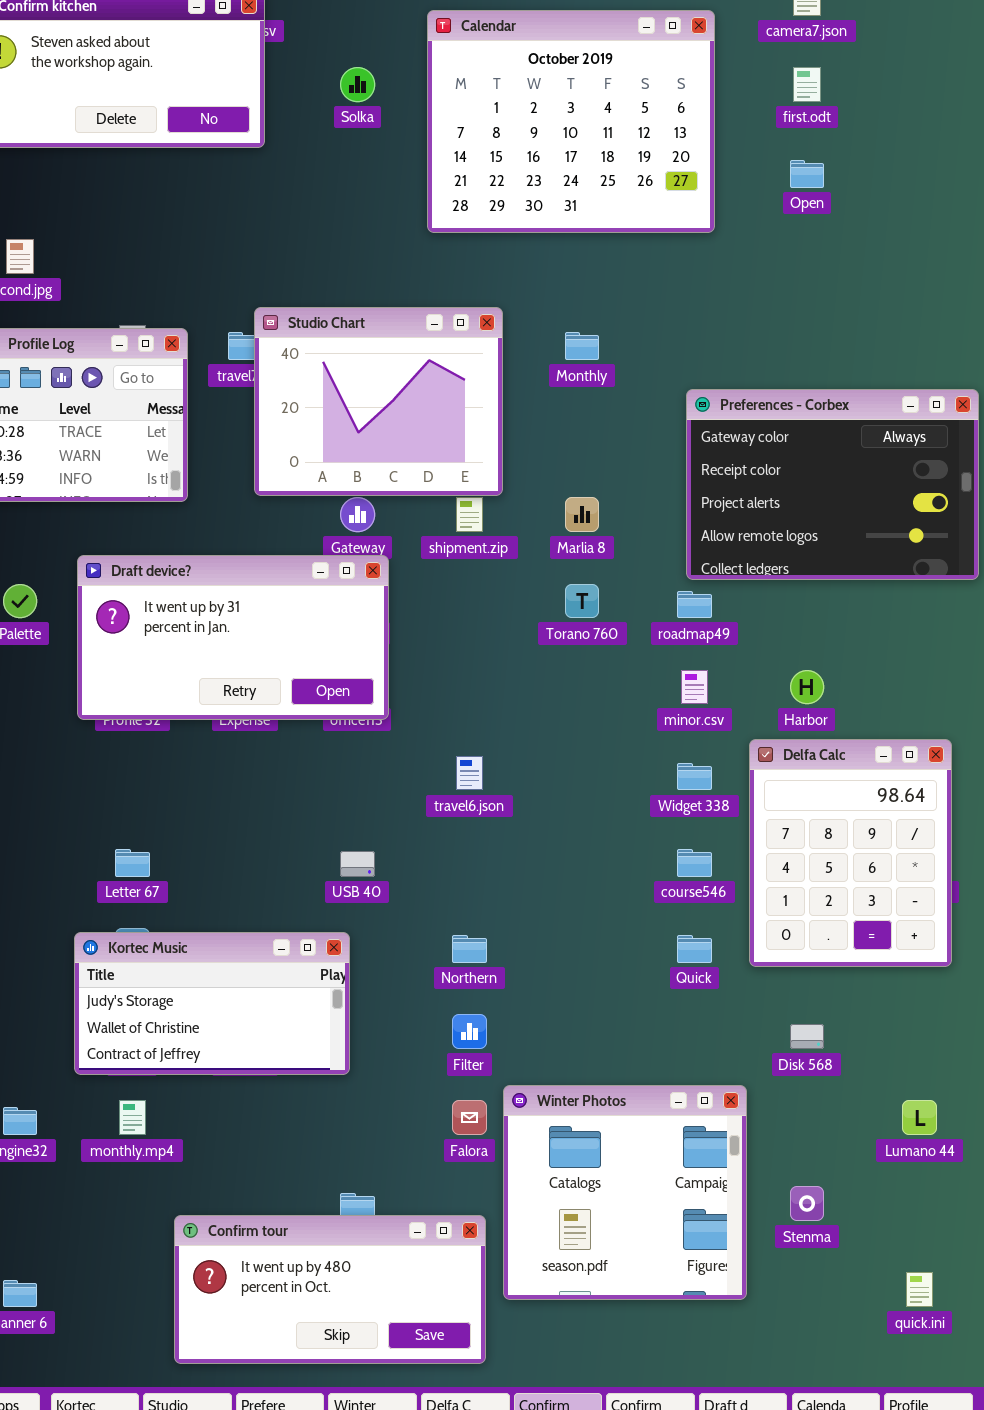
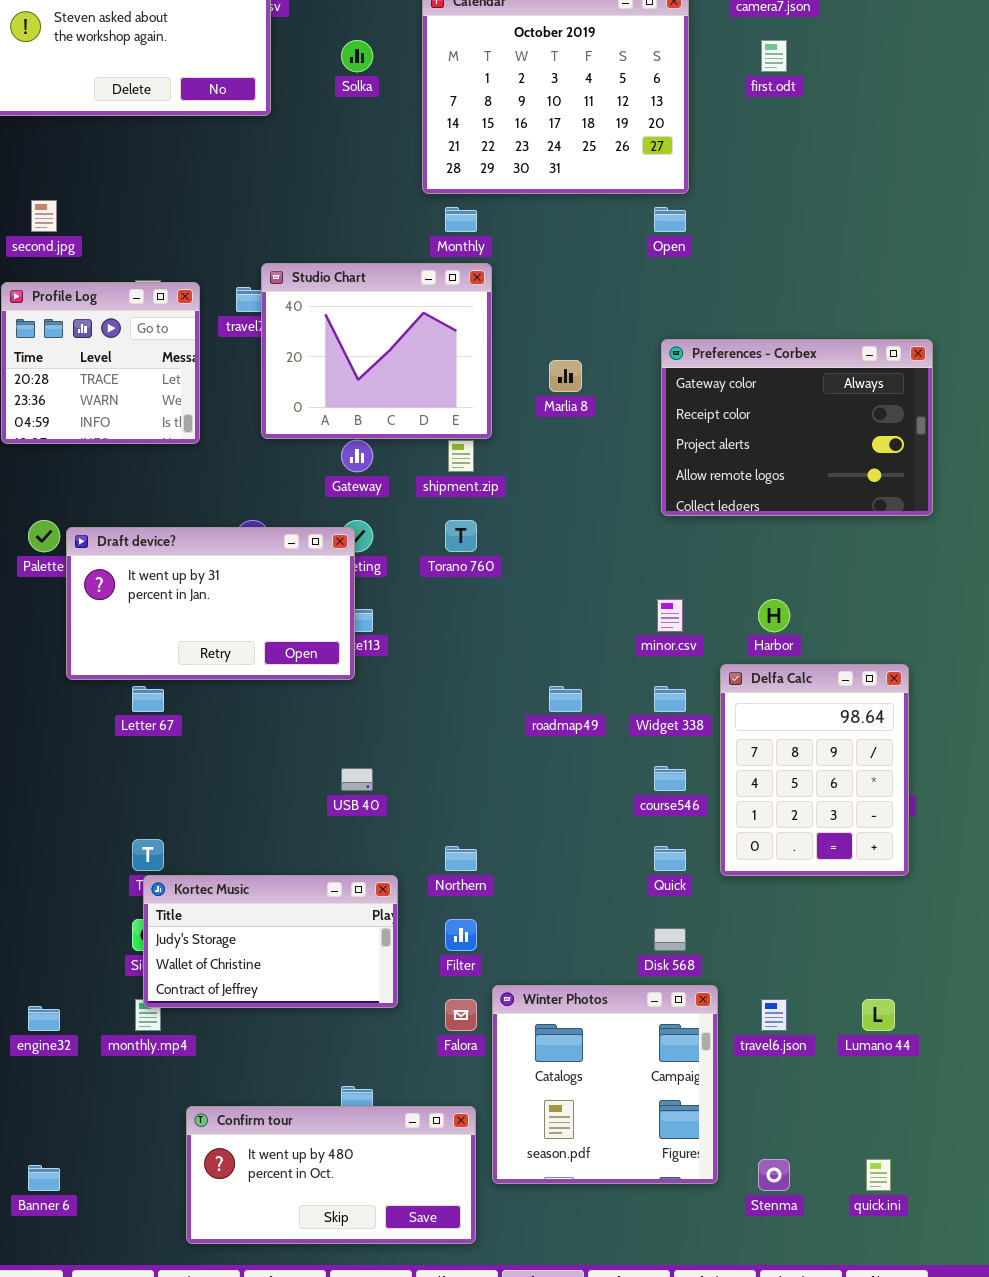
Open: [790,160,824,188] -> [654,207,686,232], moved
Monthly: [565,332,599,360] -> [445,207,477,232], moved
Marlia 8: [565,497,599,532] -> [549,360,582,392], moved
Draft device?: [77,555,389,720] -> [66,527,355,680], moved
Torano 760: [565,584,599,618] -> [445,520,477,552], moved
roadmap49: [677,591,712,618] -> [549,686,582,712], moved
travel6.json: [456,756,483,790] -> [761,999,787,1031], moved
Letter 67: [115,849,150,877] -> [132,686,164,712], moved
Kortec Music: [74,932,350,1075] -> [143,875,398,1008], moved
Disk 568: [790,1024,824,1049] -> [654,928,686,951], moved
Stenma: [790,1186,824,1221] -> [758,1159,790,1191], moved

